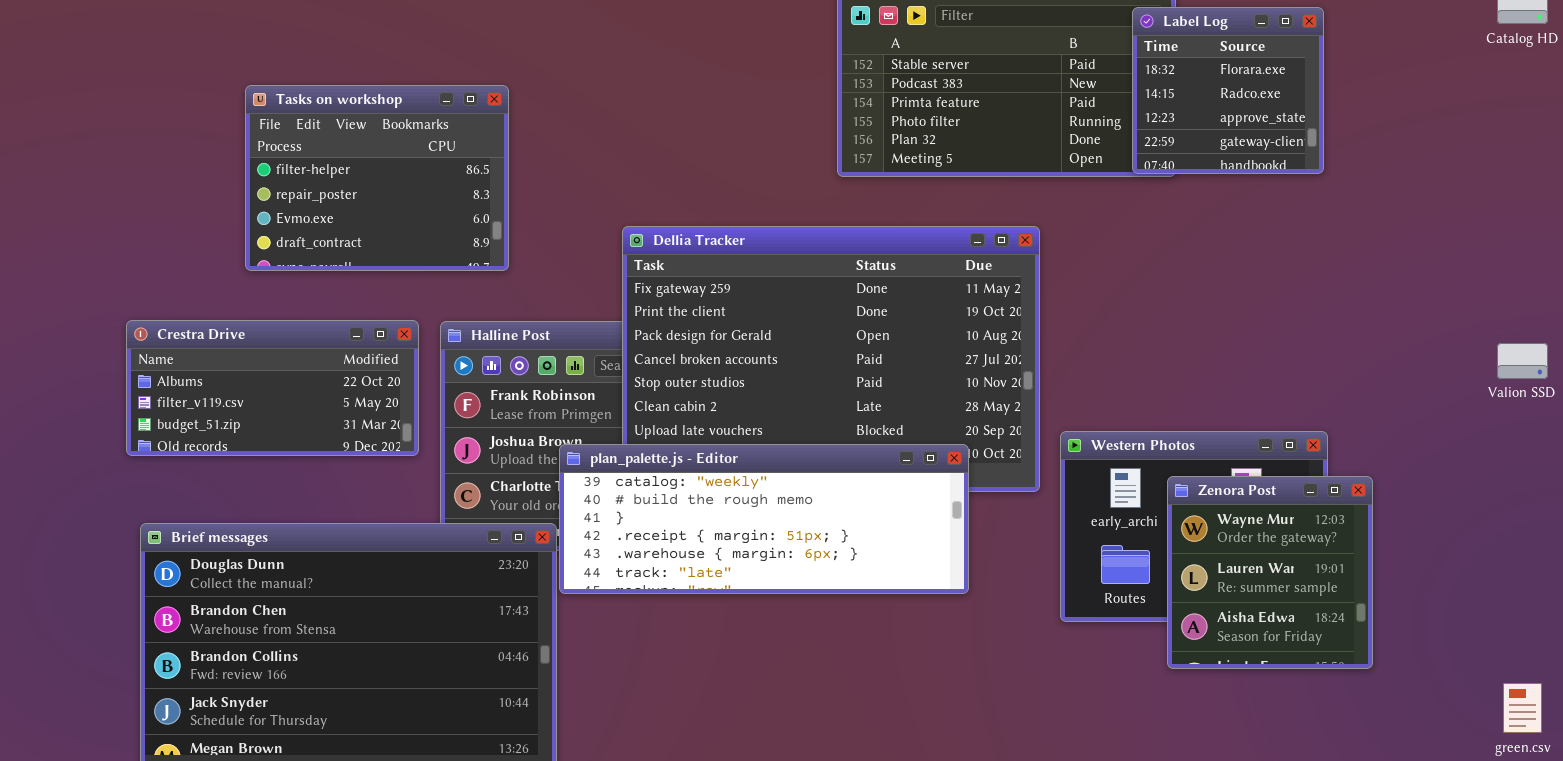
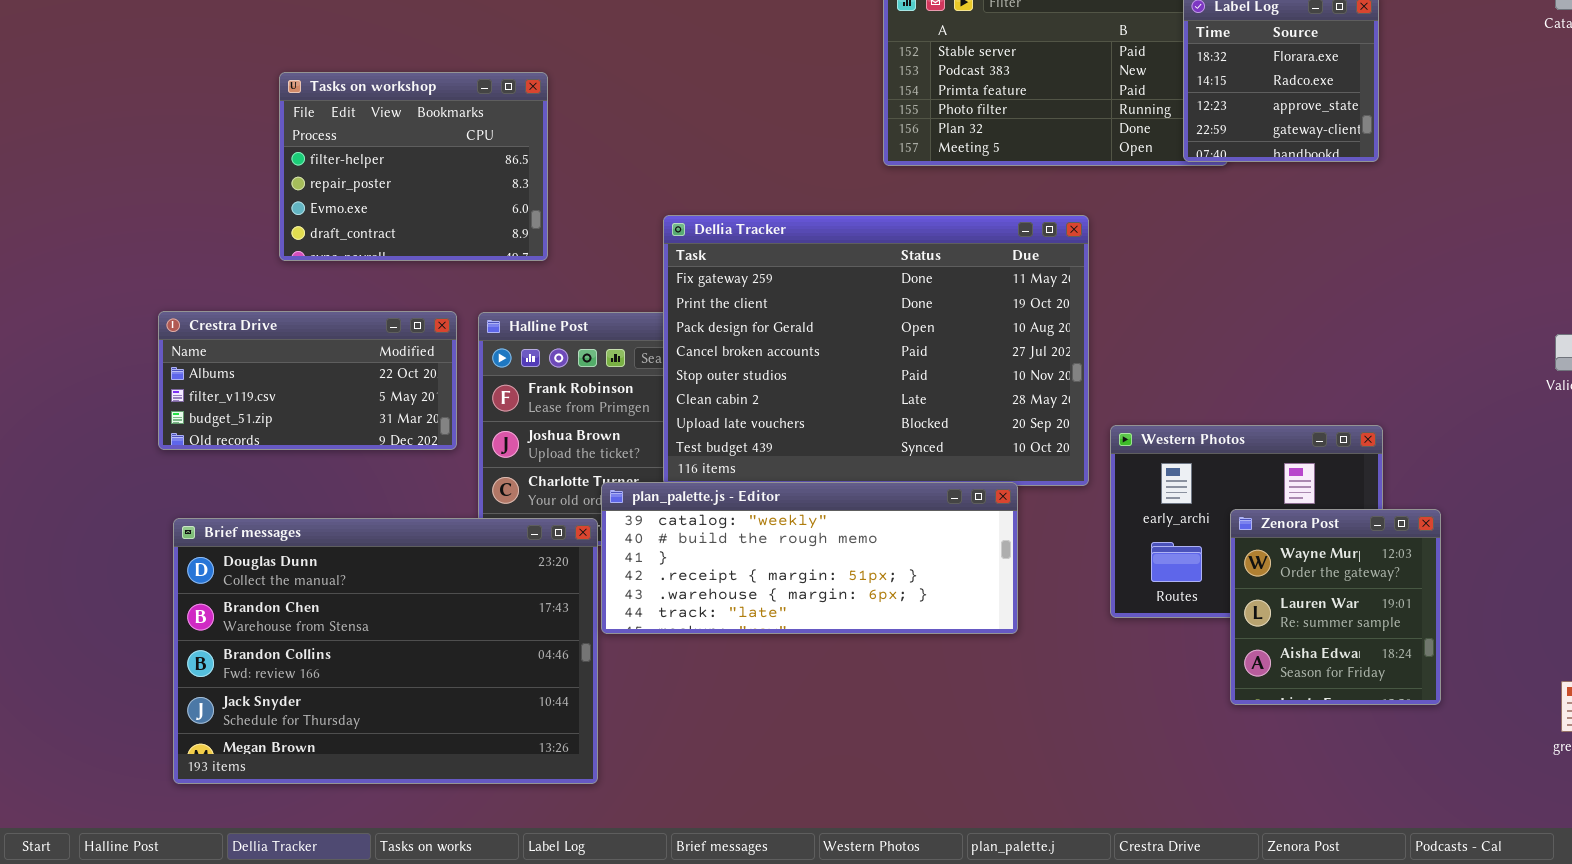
plan_palette.js - Editor: [559,444,969,594] -> [601,482,1018,634], moved
Zenora Post: [1167,476,1373,669] -> [1230,509,1441,705], moved

